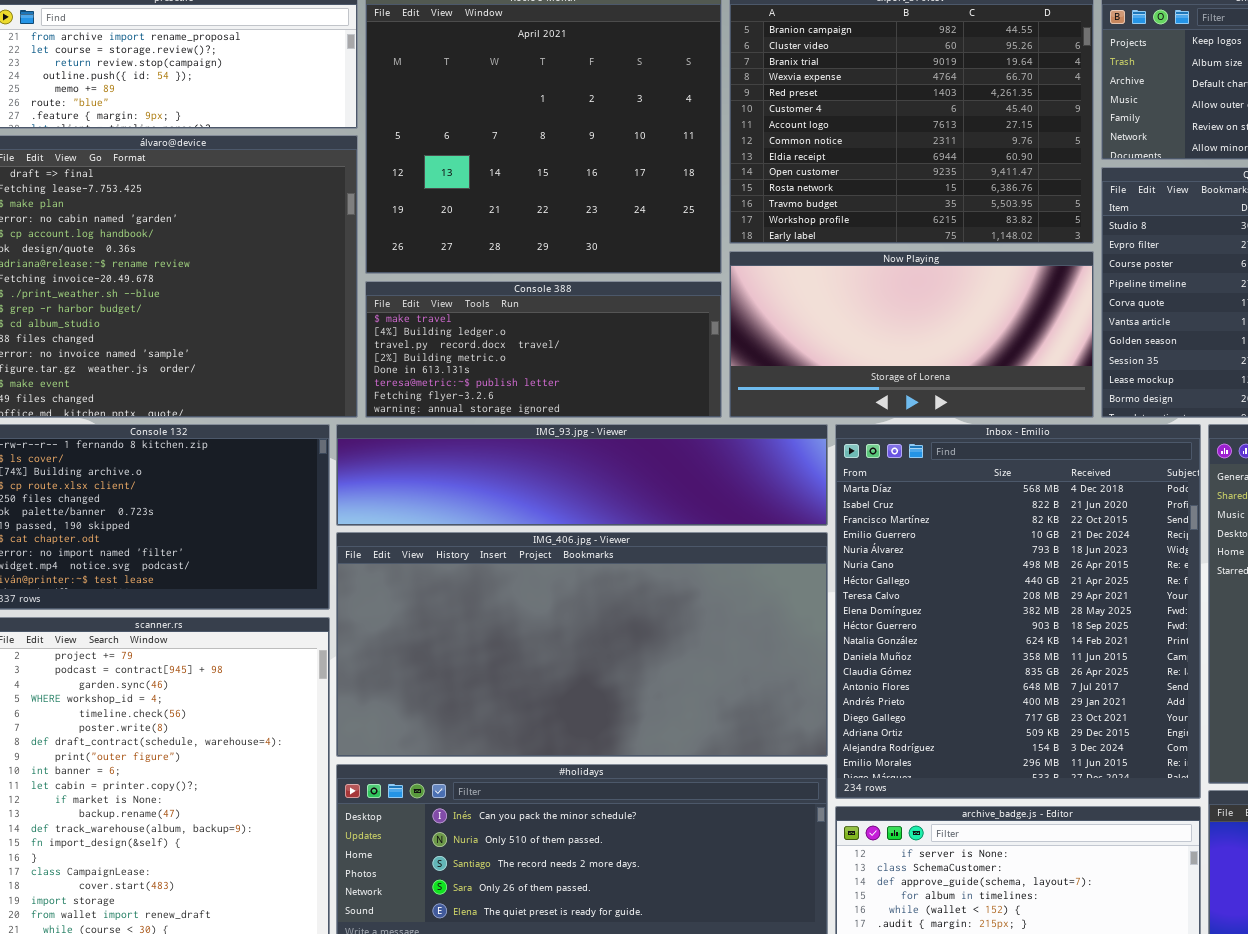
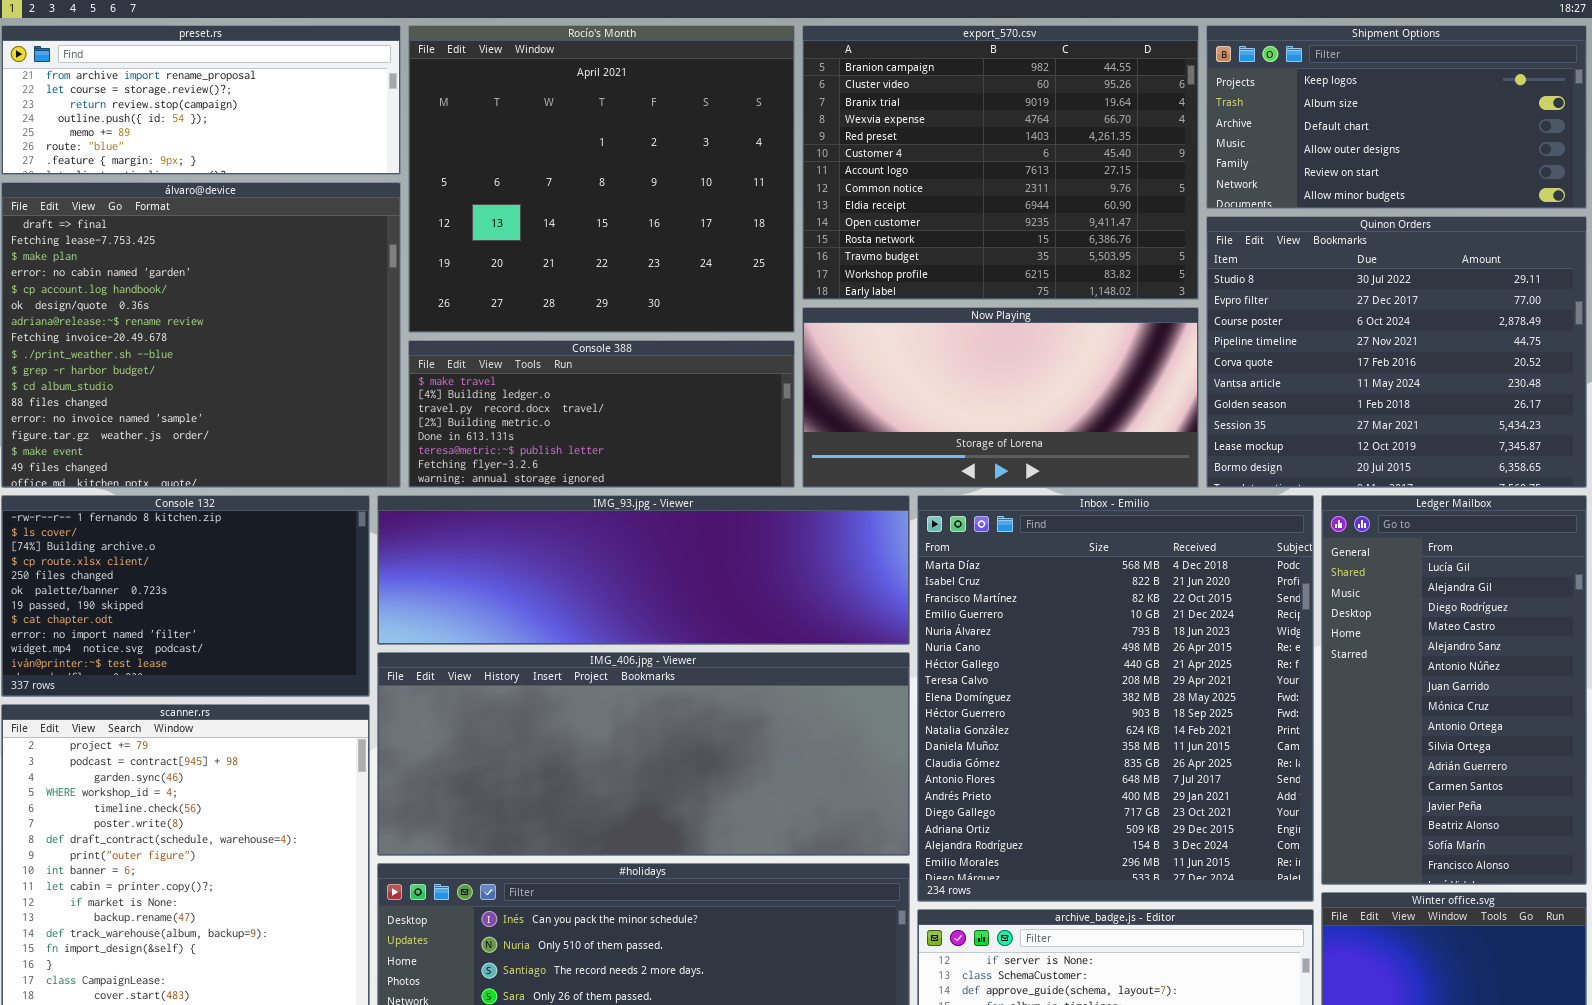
IMG_93.jpg - Viewer: [336,424,828,526] -> [377,495,910,645], resized
IMG_406.jpg - Viewer: [336,532,828,757] -> [377,652,910,856], resized

